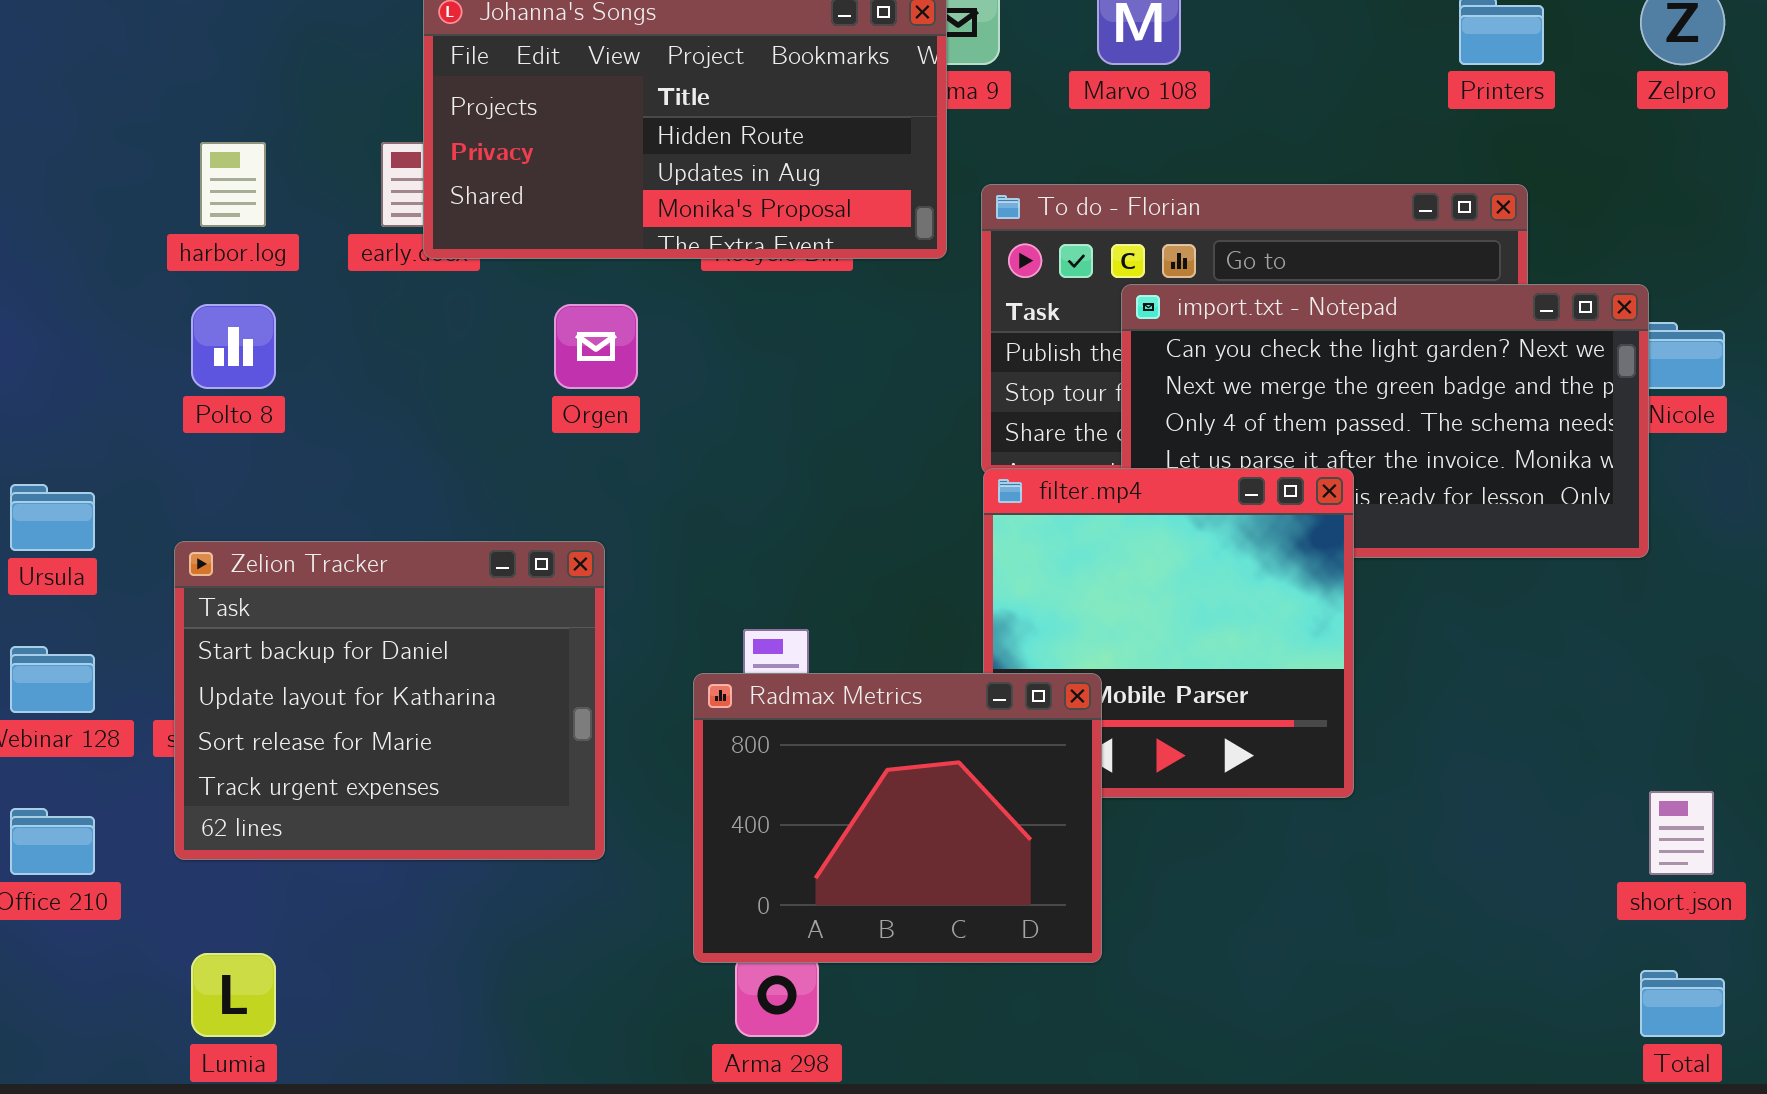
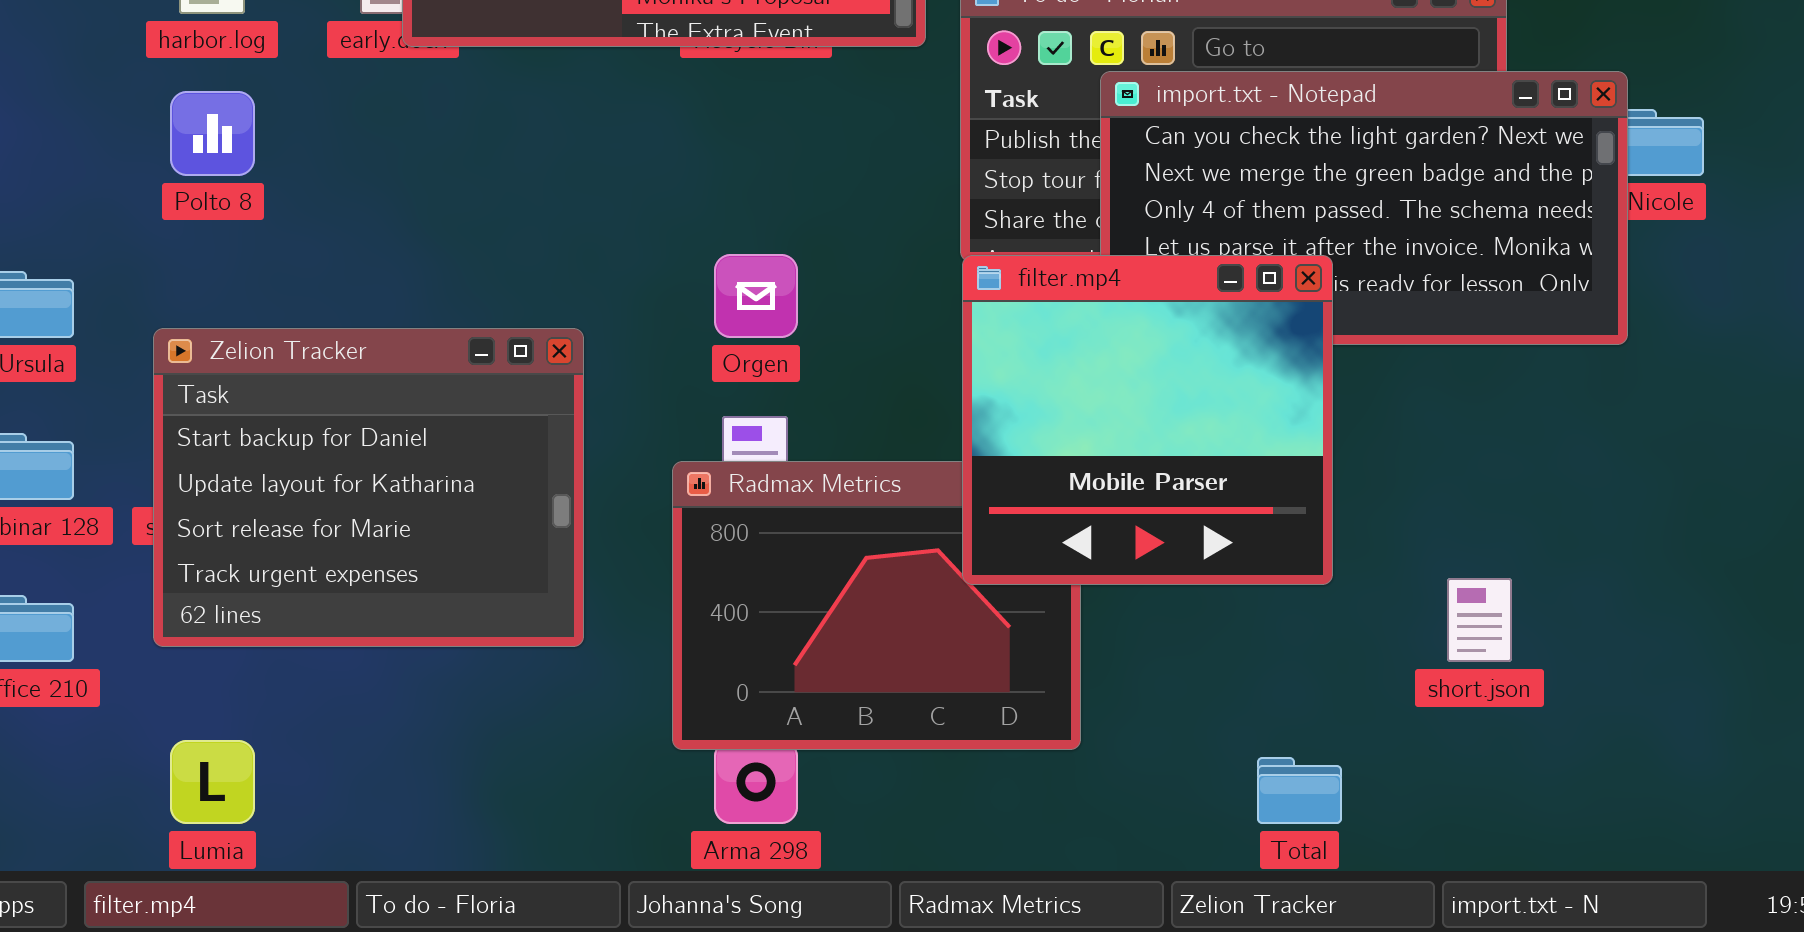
Orgen: [554,304,638,389] -> [714,254,798,338], moved
filter.mp4: [983,468,1354,798] -> [962,255,1333,585], raised
short.json: [1649,791,1714,875] -> [1447,578,1512,662], moved
Total: [1640,970,1725,1037] -> [1257,757,1342,824], moved

